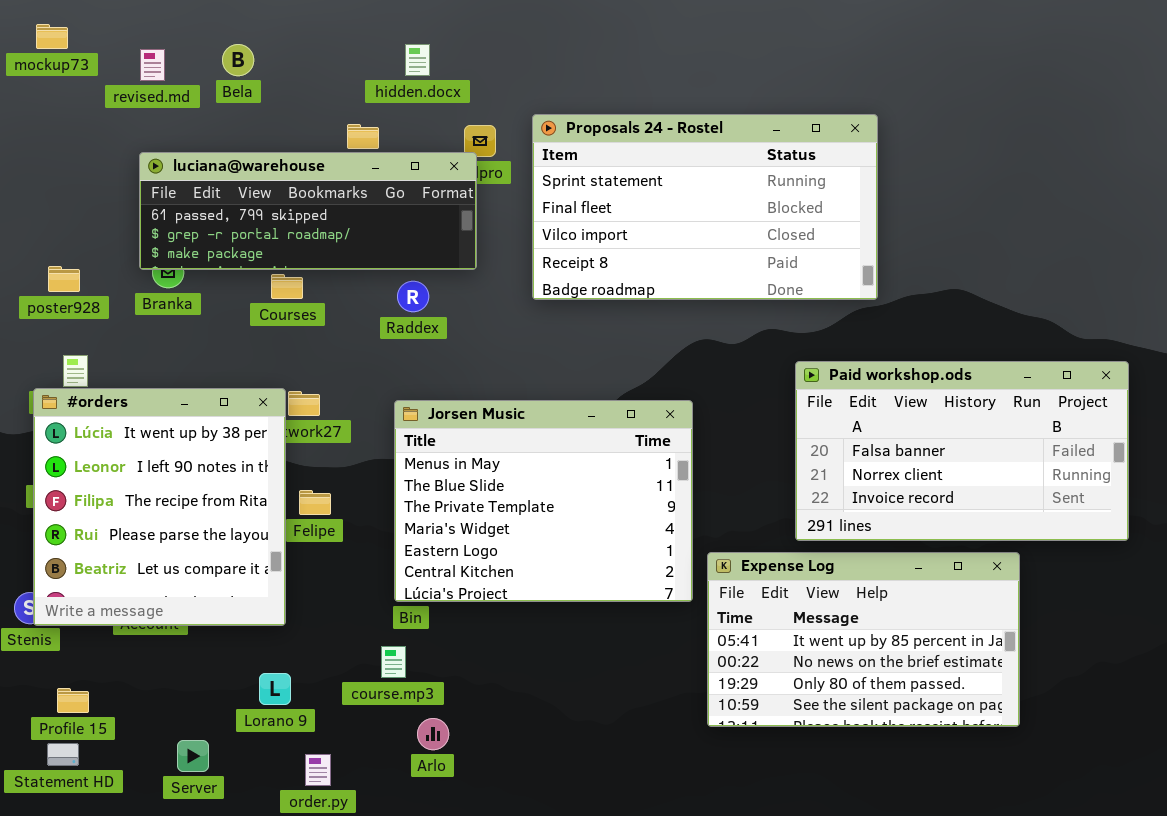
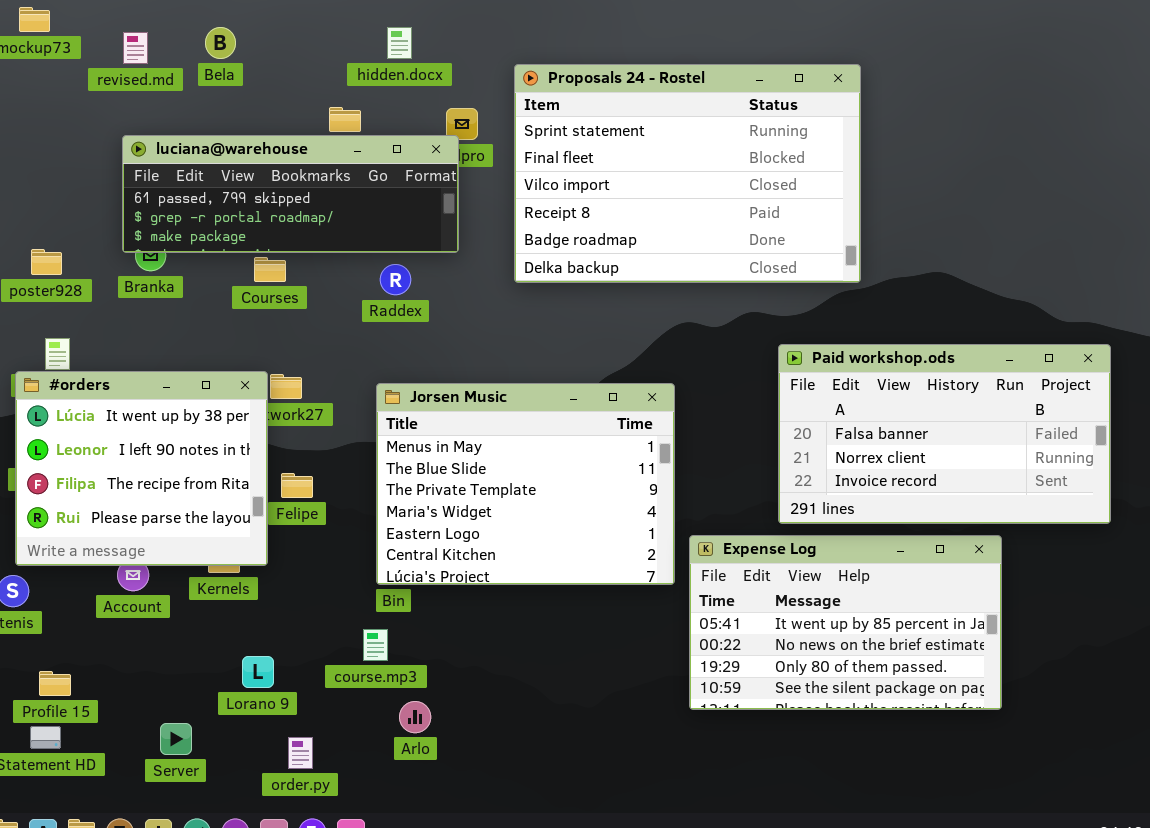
Proposals 24 - Rostel: [532,114,878,300] -> [514,64,861,283], resized
#orders: [33,388,286,626] -> [15,371,268,566], resized

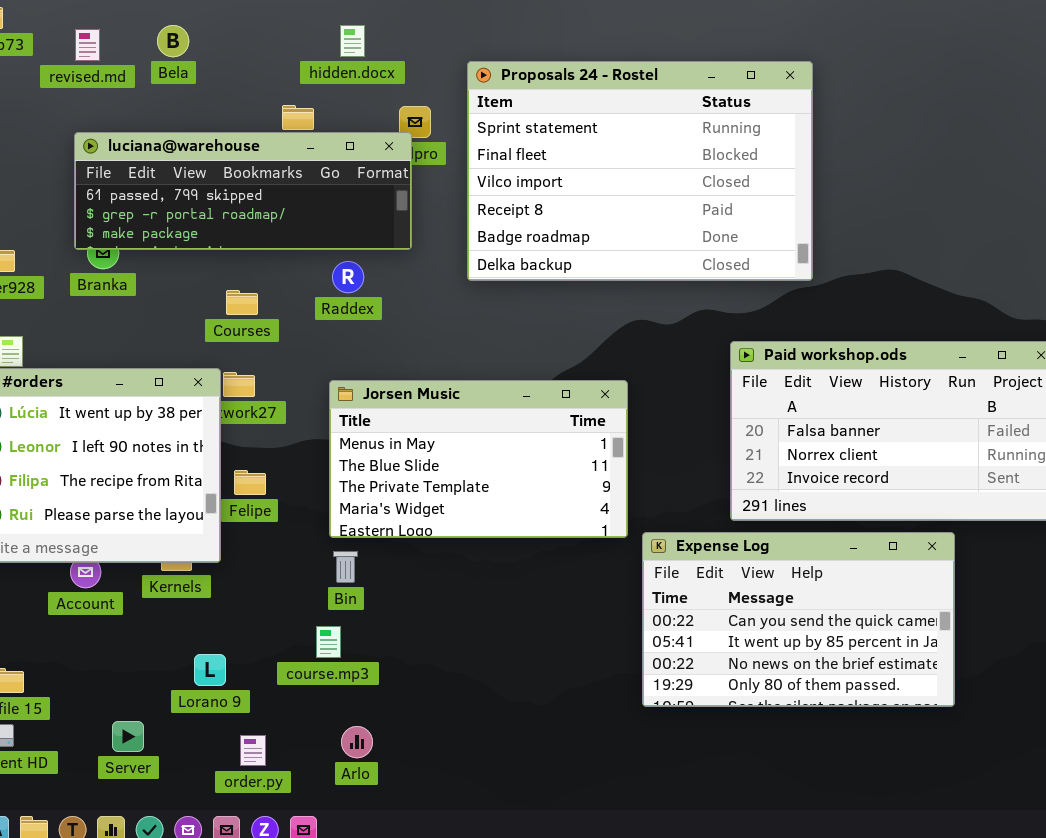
Courses: [254,257,286,282] -> [226,290,258,315], moved
Jorsen Music: [376,383,675,585] -> [329,380,628,538], resized
Expense Log: [689,535,1002,710] -> [642,532,955,707], scrolled up 1 row
Arlo: [399,701,431,733] -> [341,726,373,758], moved

